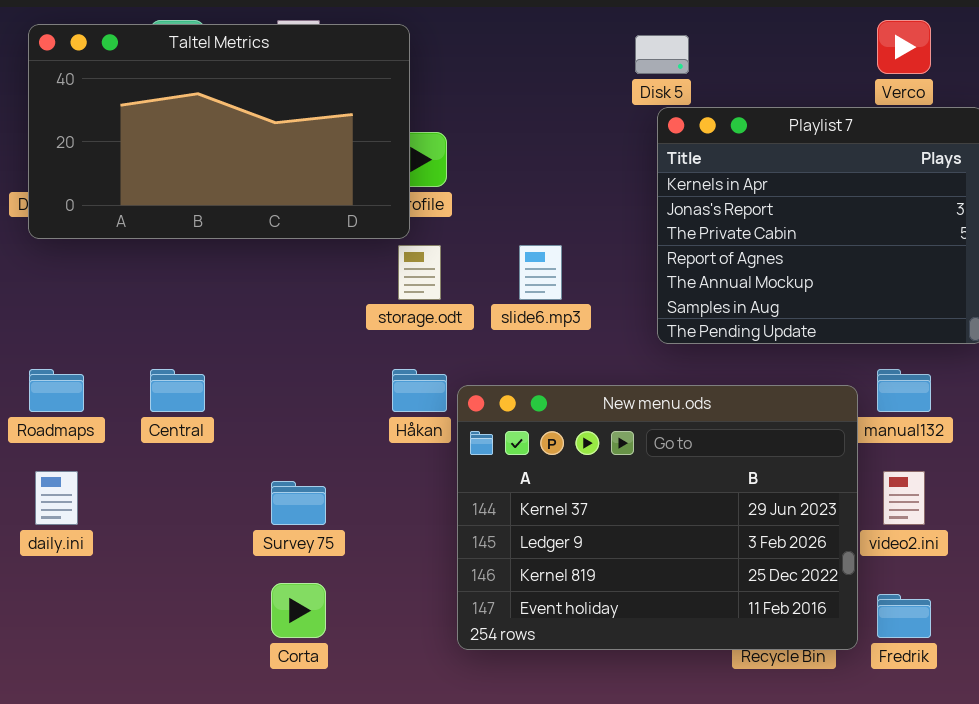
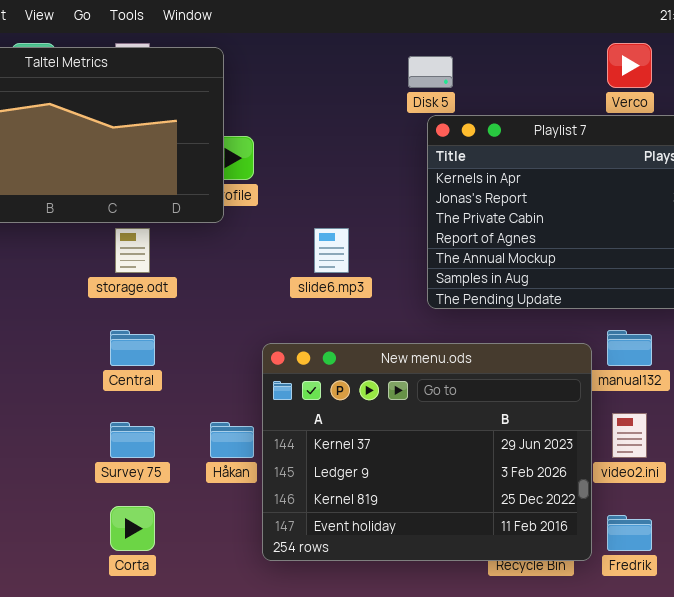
storage.odt: [398,245,441,300] -> [115,228,150,273], moved
Central: [150,369,205,412] -> [110,330,155,366], moved
Håkan: [392,369,447,412] -> [210,422,254,458], moved

